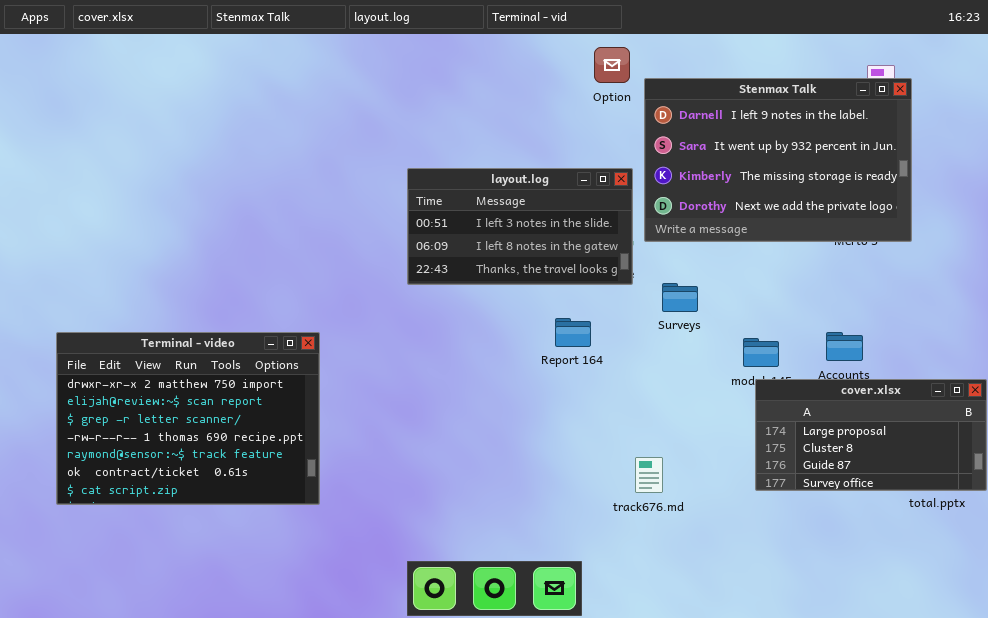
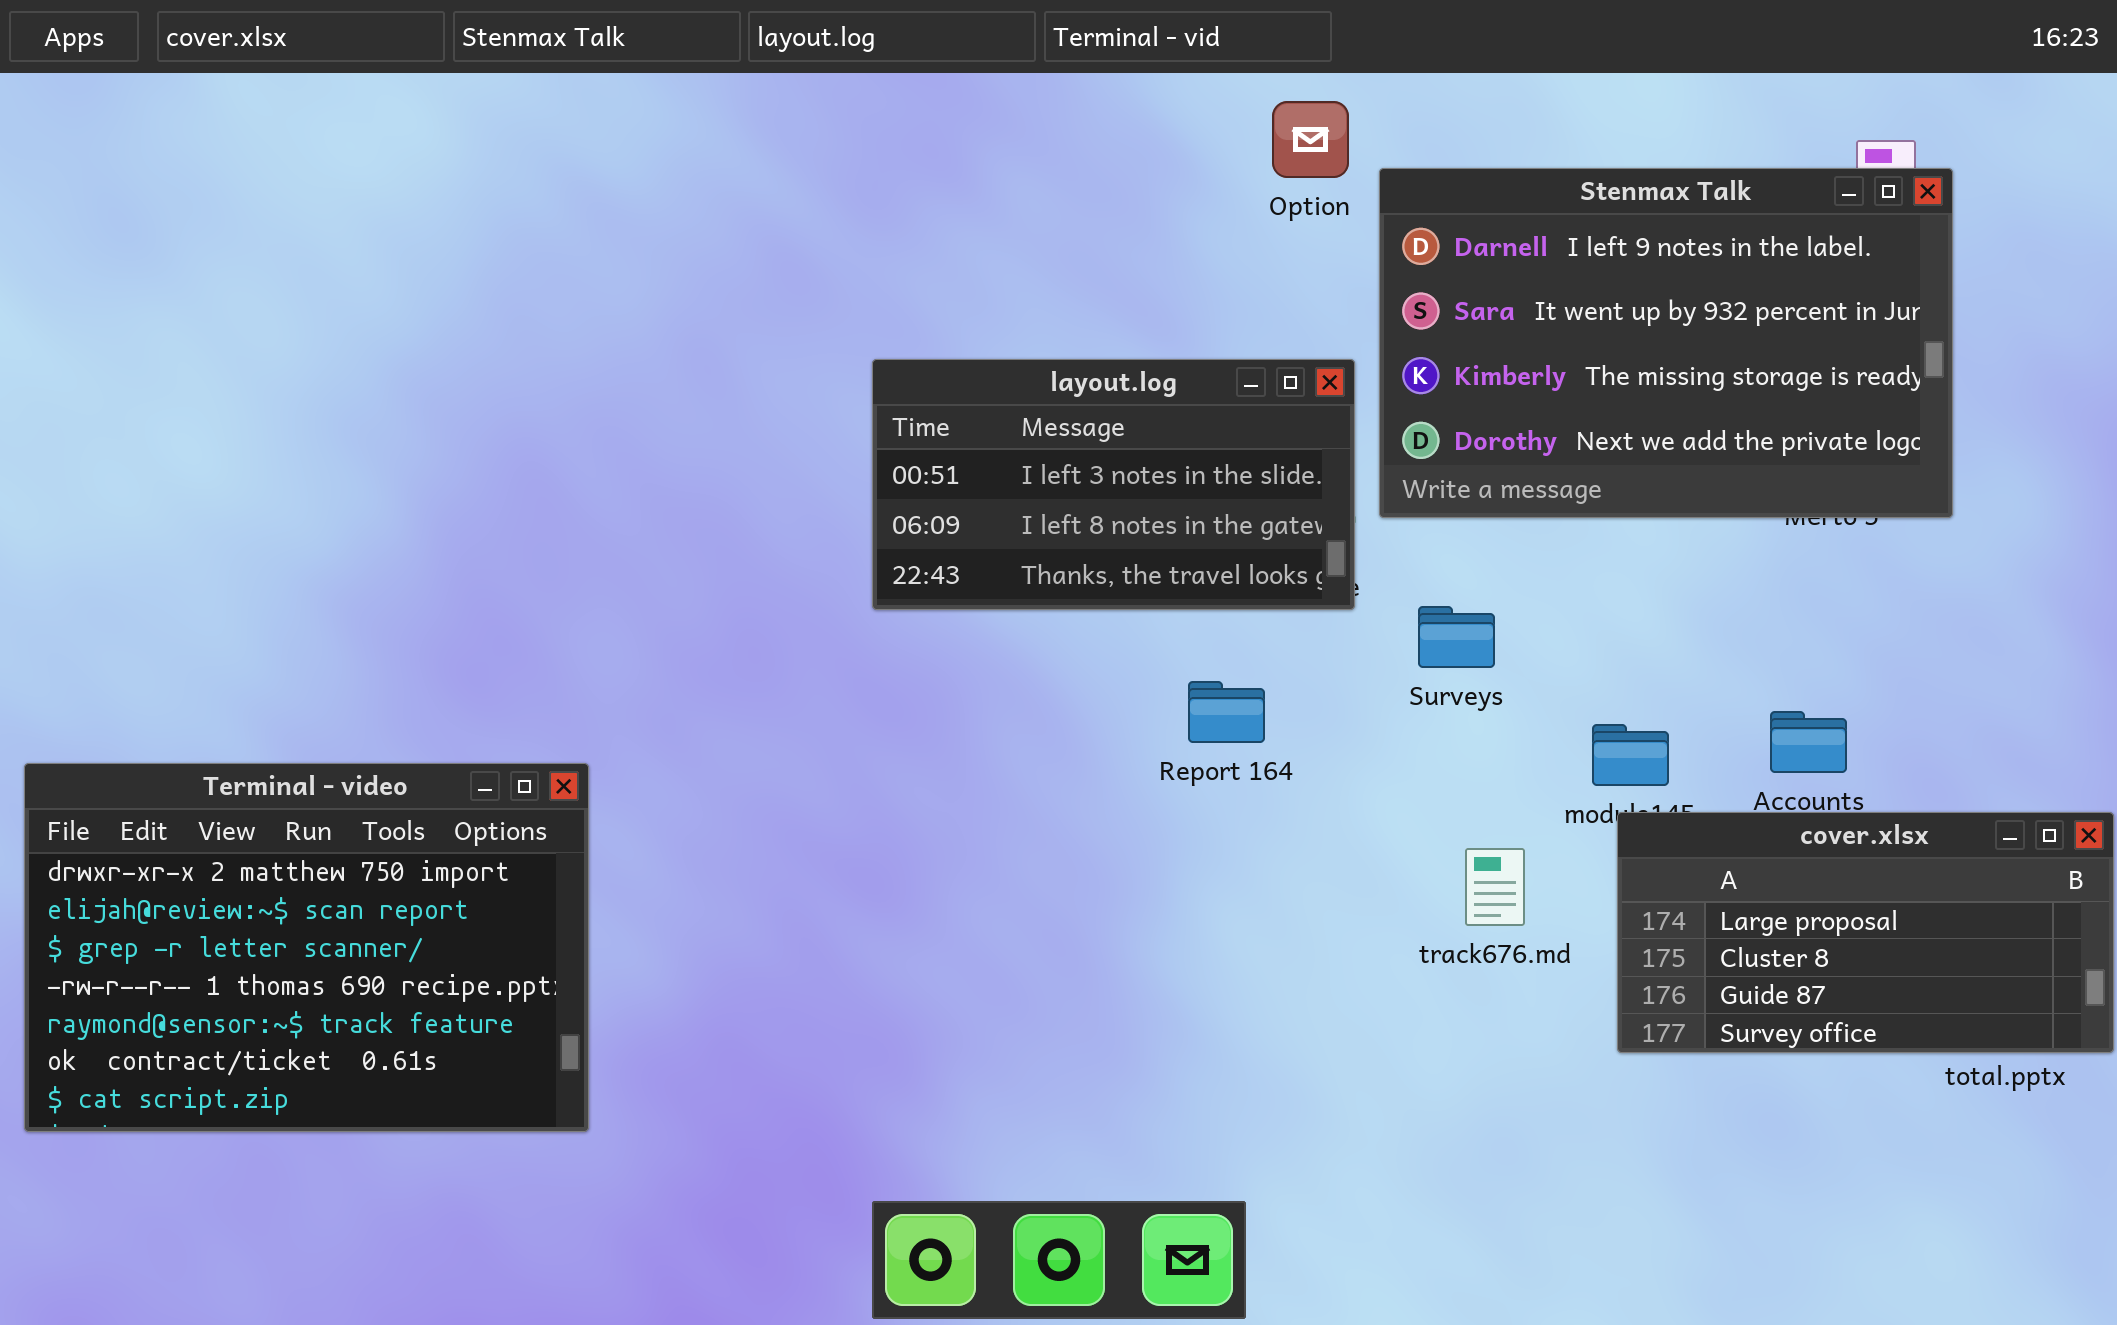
Terminal - video: [56,332,320,505] -> [24,763,589,1132], moved
track676.md: [635,457,663,493] -> [1465,848,1525,926], moved

